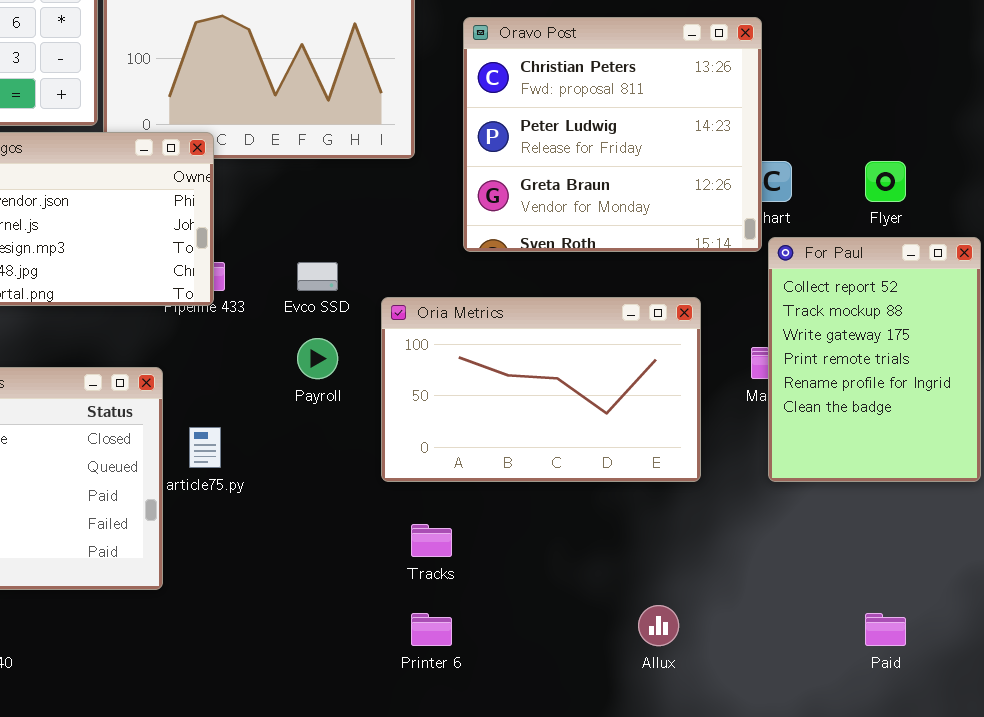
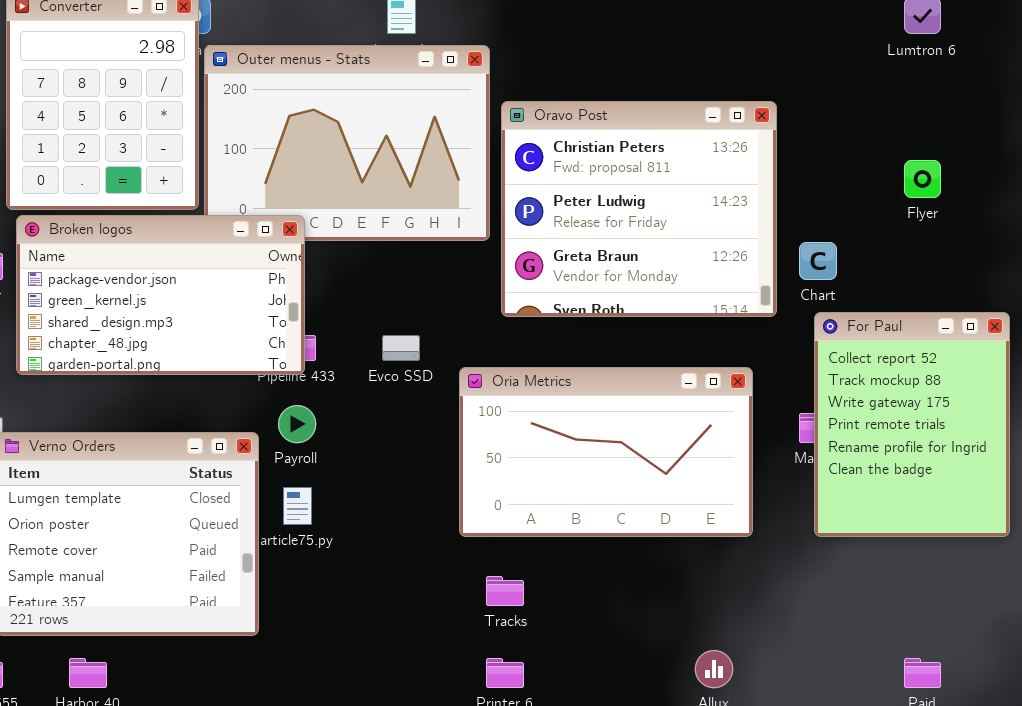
Oravo Post: [463,17,762,252] -> [501,101,777,317], moved
Flyer: [865,161,906,202] -> [904,160,941,198], moved
Payroll: [297,338,338,379] -> [278,405,316,443], moved

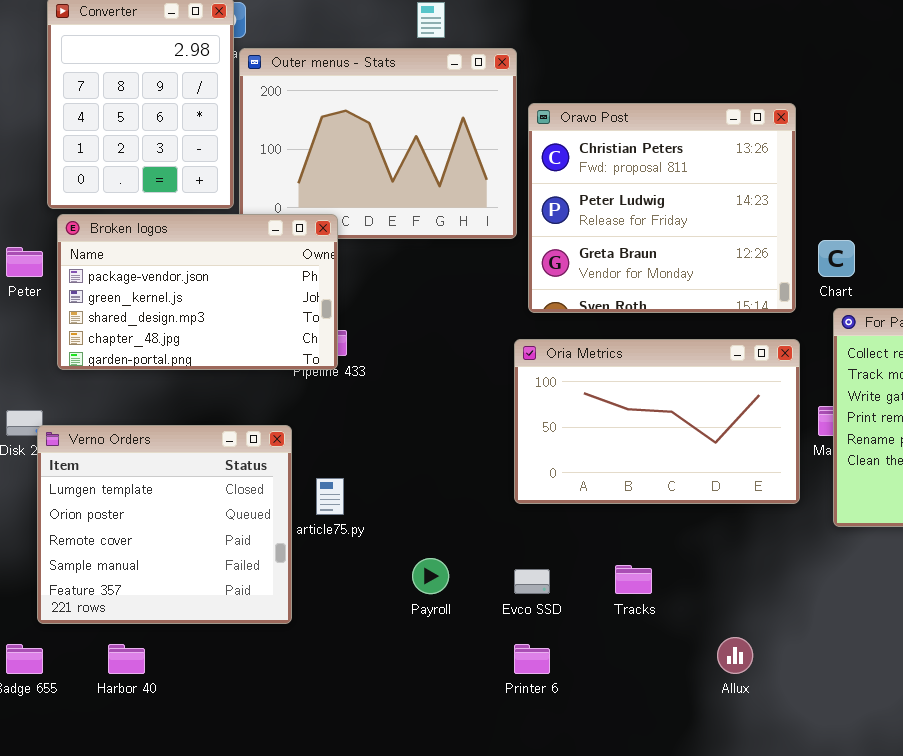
Evco SSD: [382,335,420,361] -> [514,569,550,594], moved
Oria Metrics: [459,367,753,537] -> [514,339,800,504], moved
Payroll: [278,405,316,443] -> [412,558,449,594], moved
Tracks: [486,576,524,606] -> [615,565,652,594], moved

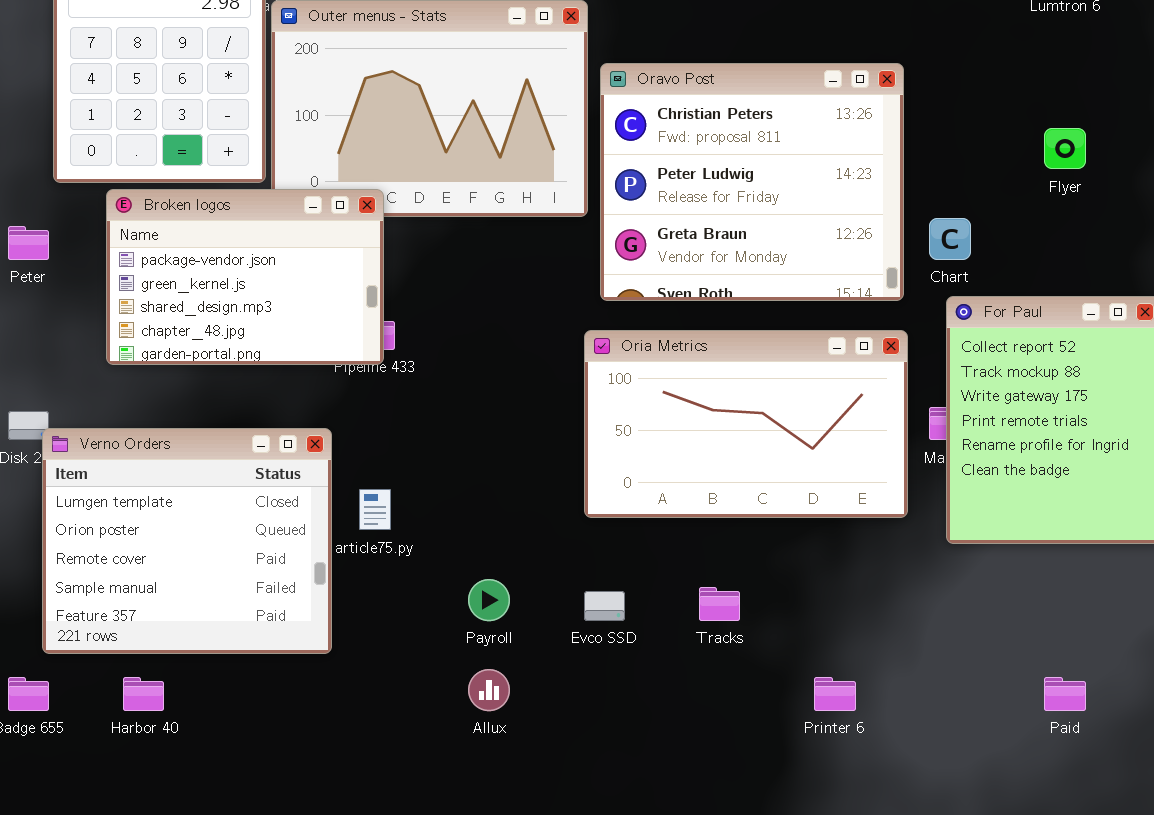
Broken logos: [57,214,338,370] -> [106,189,384,365], resized
Allux: [717,637,753,674] -> [468,669,510,711], moved
Printer 6: [514,644,550,674] -> [814,677,856,711], moved

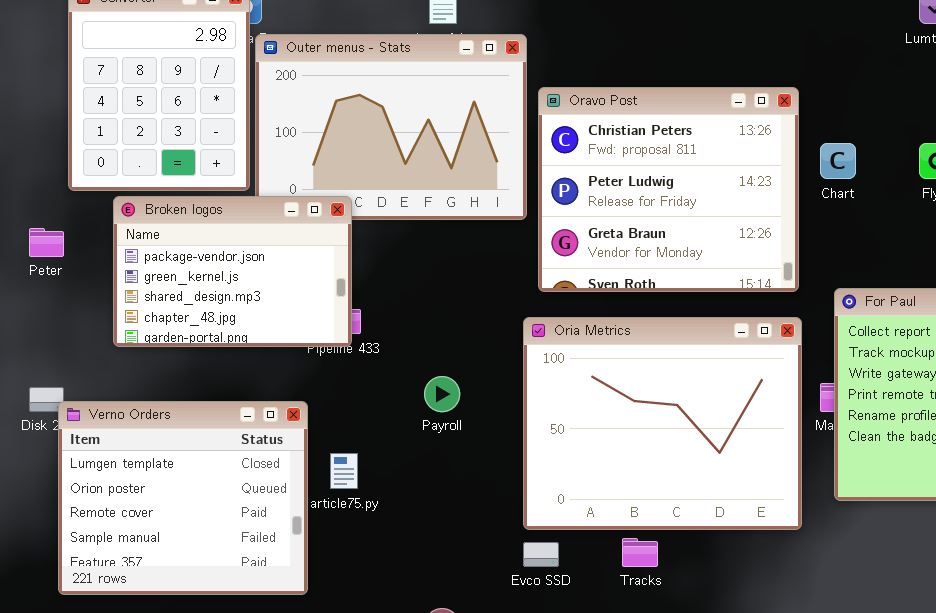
Chart: [929,218,971,260] -> [820,143,856,179], moved
Oria Metrics: [584,330,908,518] -> [523,317,802,530], resized
Payroll: [468,579,510,621] -> [424,376,460,412], moved

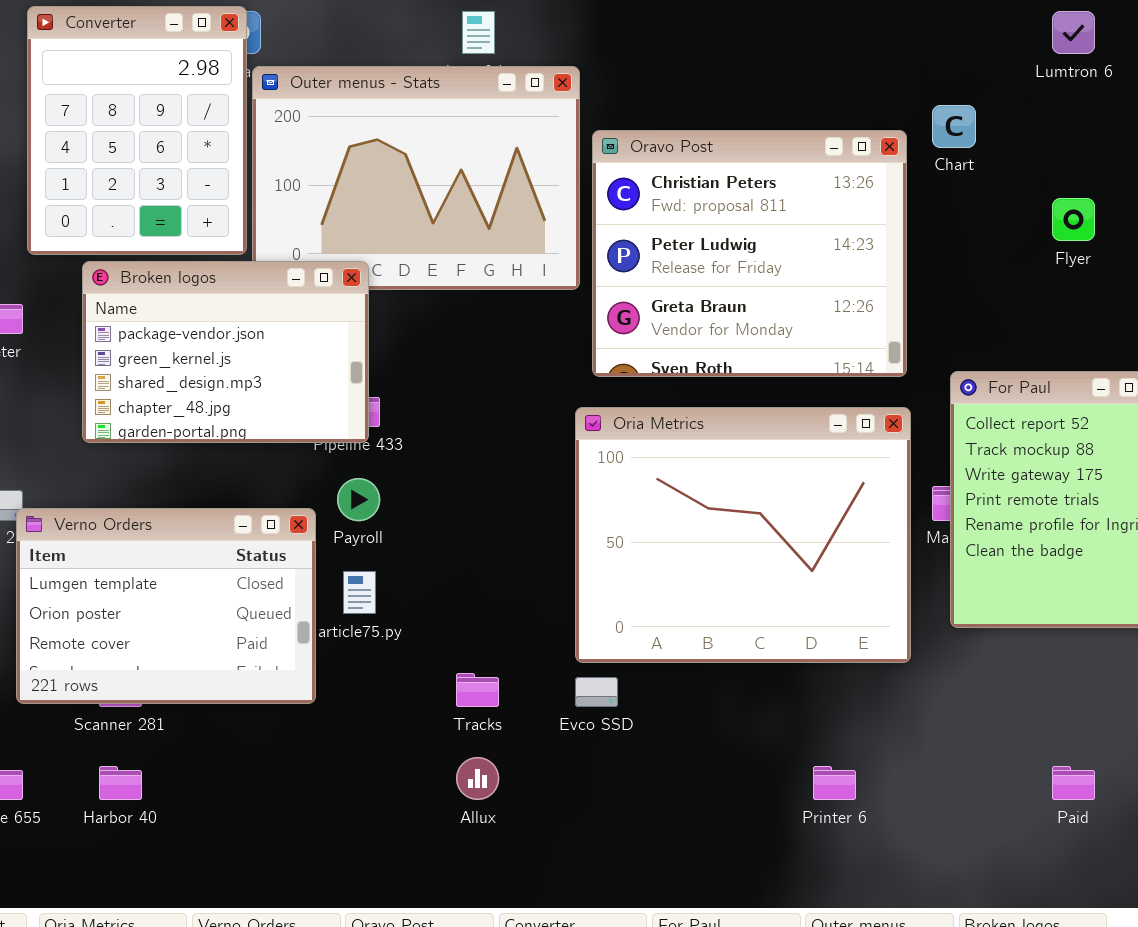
Chart: [820,143,856,179] -> [932,105,976,148], moved
Payroll: [424,376,460,412] -> [337,478,380,521], moved
Verno Orders: [58,401,308,595] -> [16,508,316,704], resized
Tracks: [622,538,658,567] -> [456,673,499,707], moved

